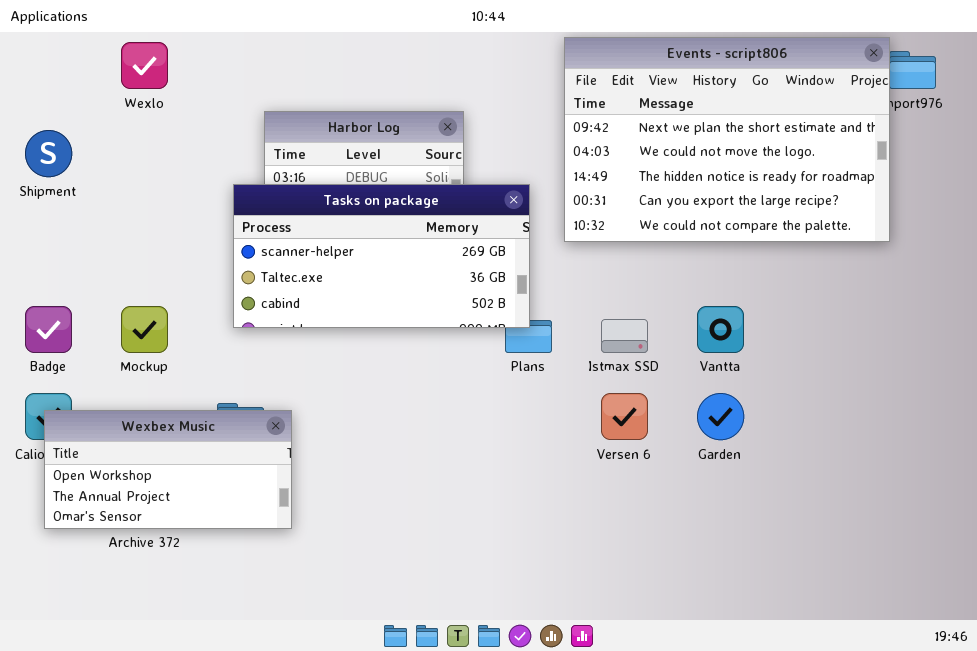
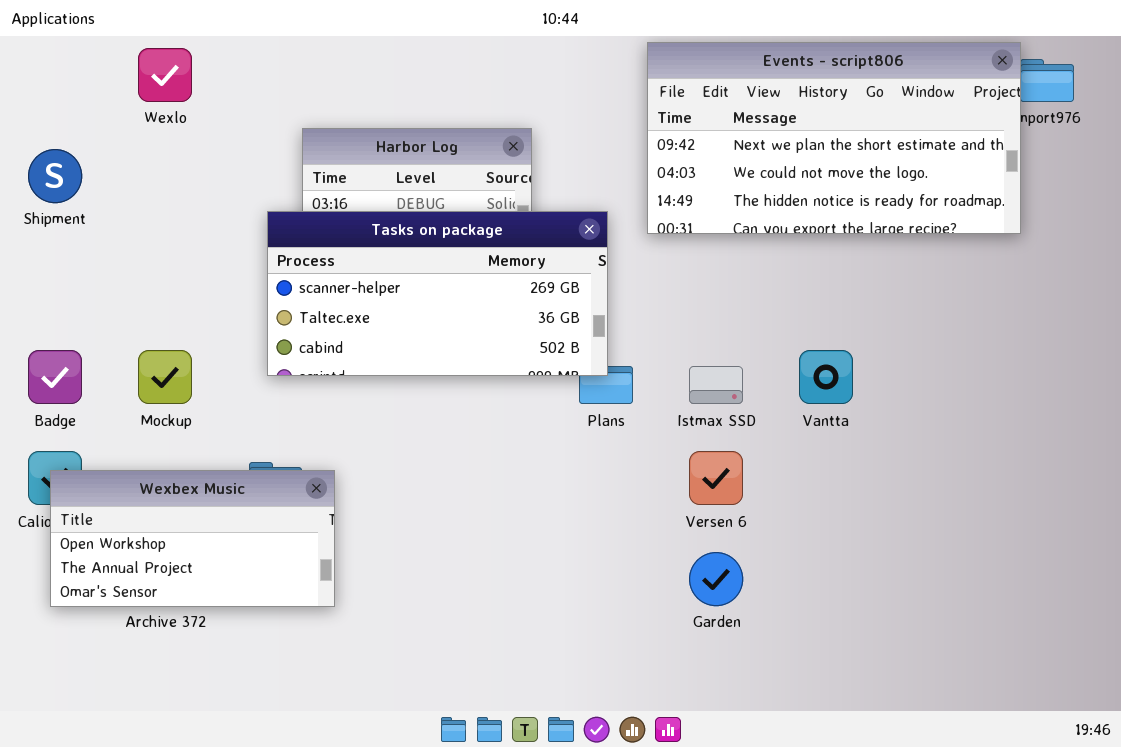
Events - script806: [564,37,890,242] -> [647,42,1021,234], resized
Garden: [697,393,744,440] -> [689,552,743,606], moved

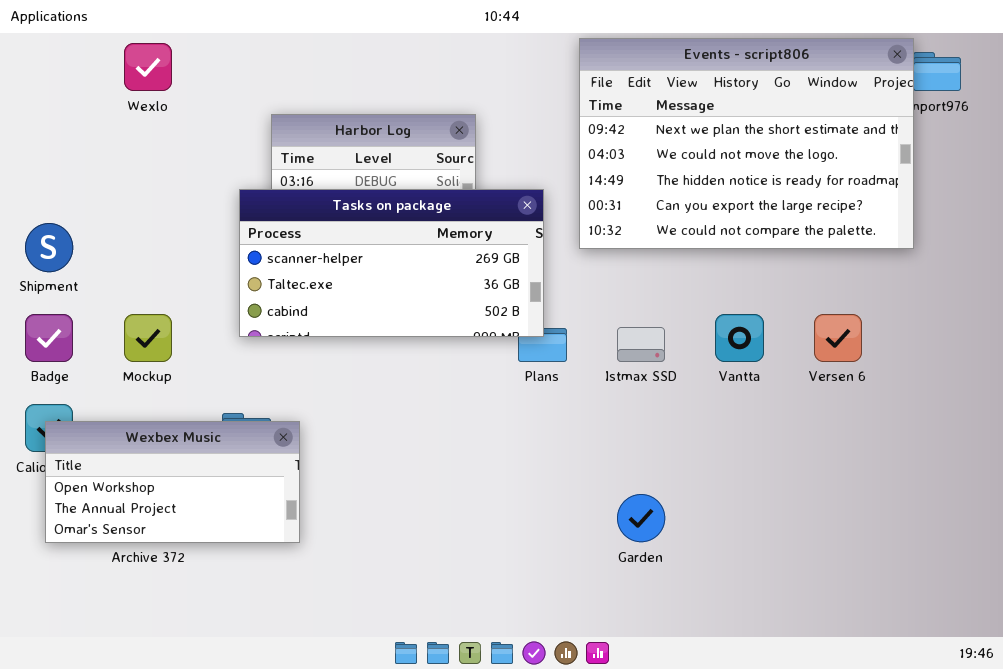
Events - script806: [647,42,1021,234] -> [579,38,914,249], resized
Shipment: [28,149,82,203] -> [25,223,73,272], moved
Versen 6: [689,451,743,505] -> [814,314,862,362], moved

